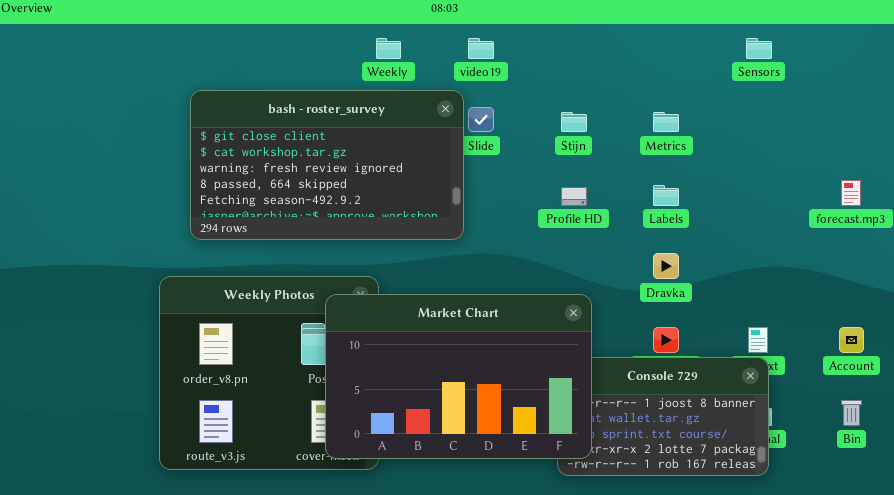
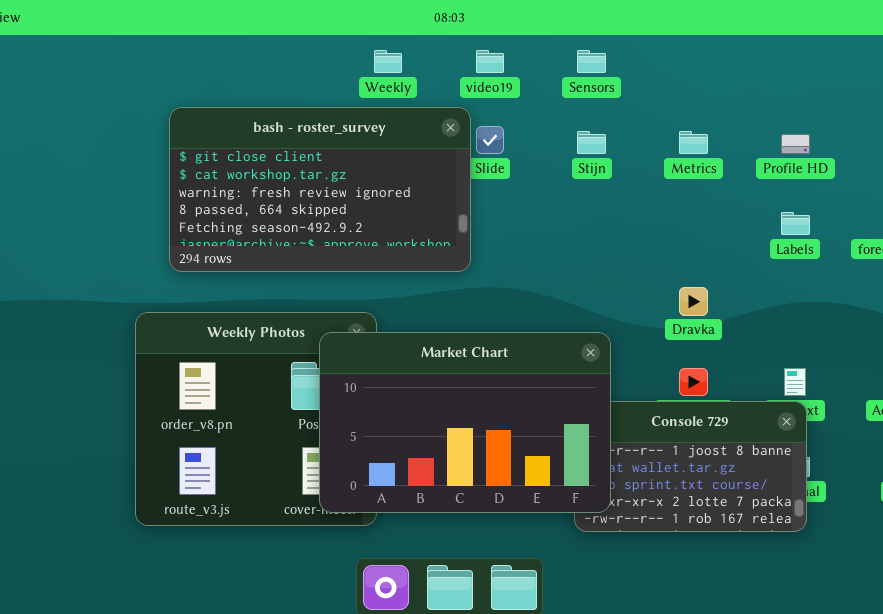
Sensors: [746,38,772,59] -> [577,50,606,73], moved
Labels: [653,185,679,206] -> [781,212,810,235], moved
Profile HD: [561,187,587,206] -> [781,134,810,154], moved

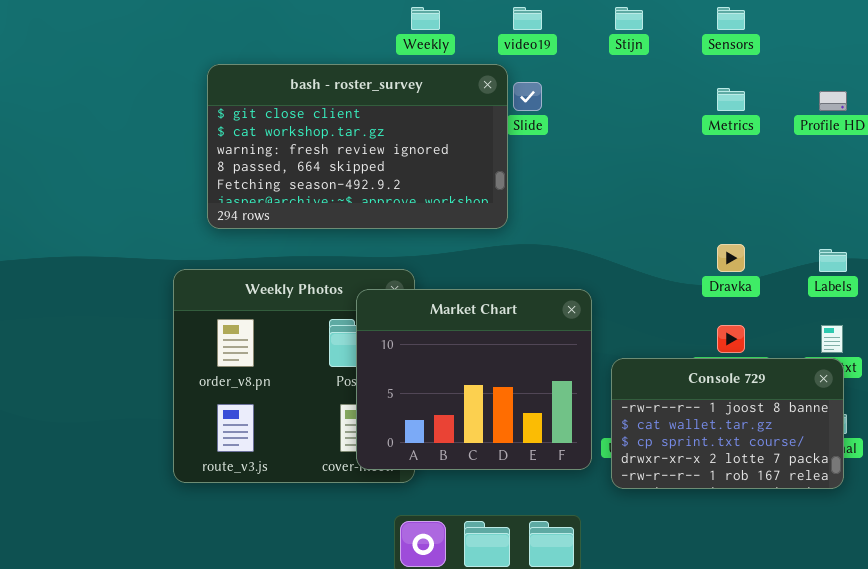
Sensors: [577,50,606,73] -> [717,7,745,30], moved
Stijn: [577,131,606,154] -> [615,7,643,30], moved
Labels: [781,212,810,235] -> [819,249,847,272], moved
Market Chart: [319,332,611,513] -> [356,289,592,470], resized

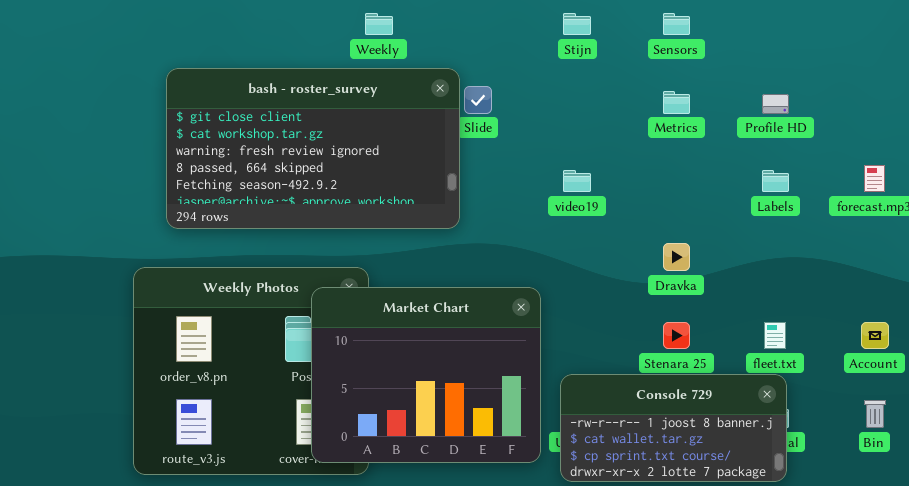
video19: [513,7,542,30] -> [563,170,591,192], moved
Labels: [819,249,847,272] -> [762,170,789,192], moved
Console 729: [611,358,844,489] -> [560,374,787,482], resized

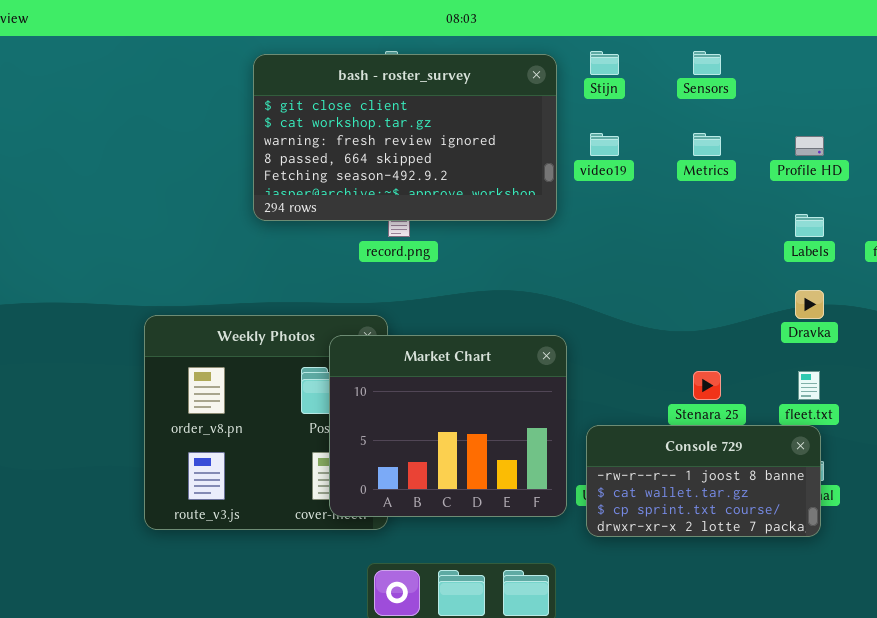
bash - roster_survey: [166,68,460,229] -> [253,54,557,221], moved
video19: [563,170,591,192] -> [590,133,619,156], moved
Dravka: [663,243,690,271] -> [795,290,824,319], moved

